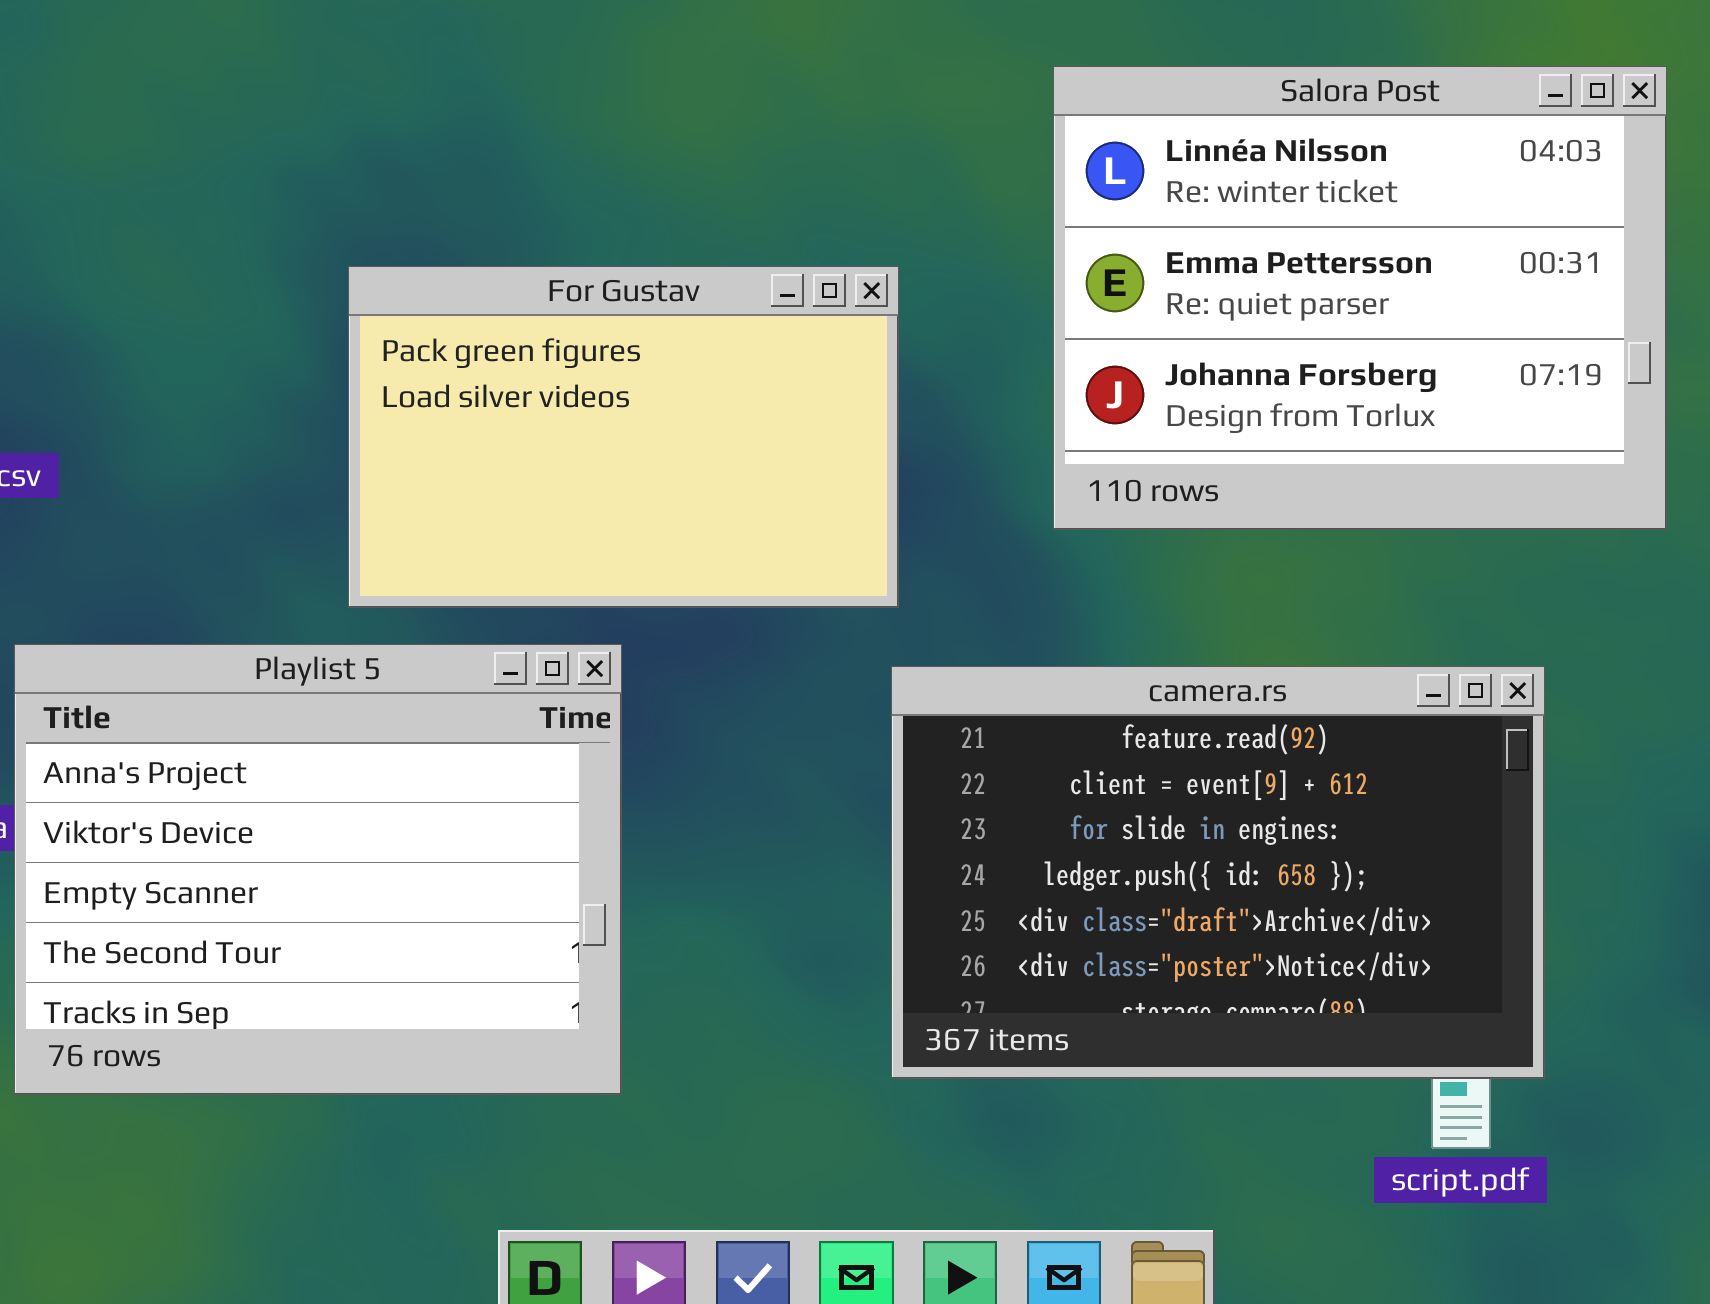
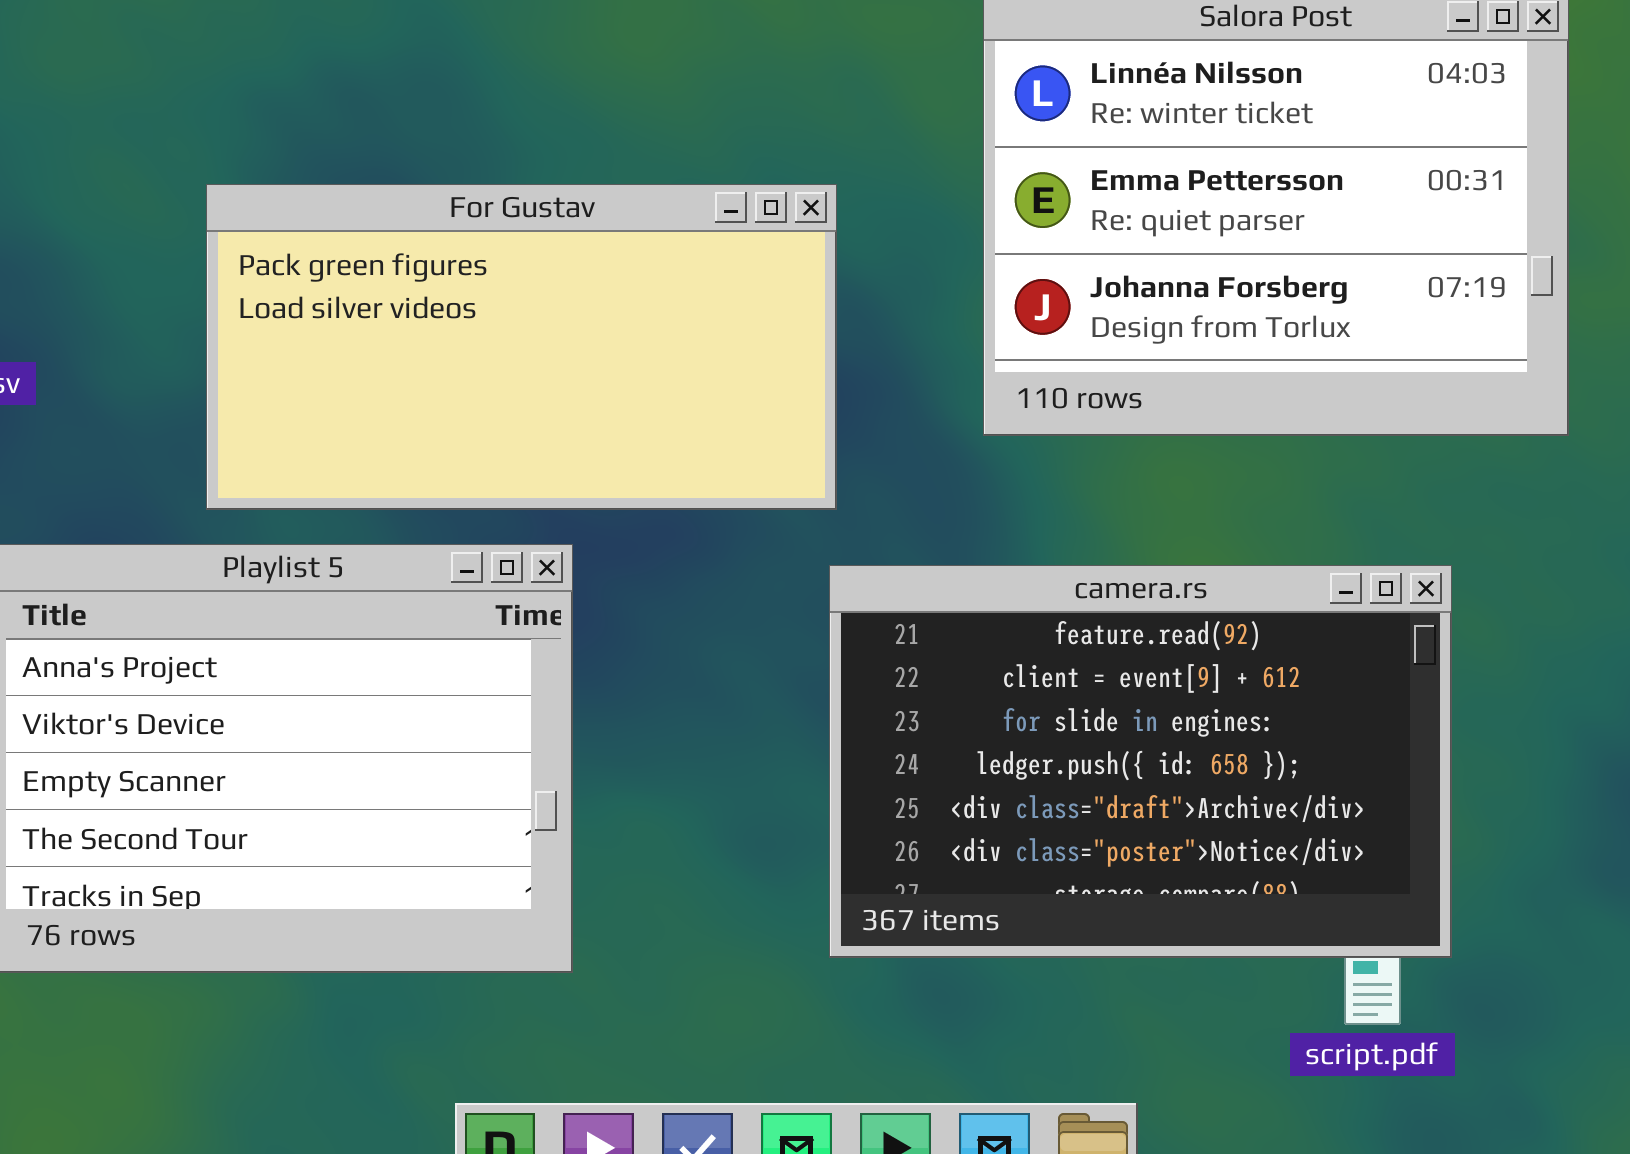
For Gustav: [348,266,899,608] -> [206,184,837,510], resized

